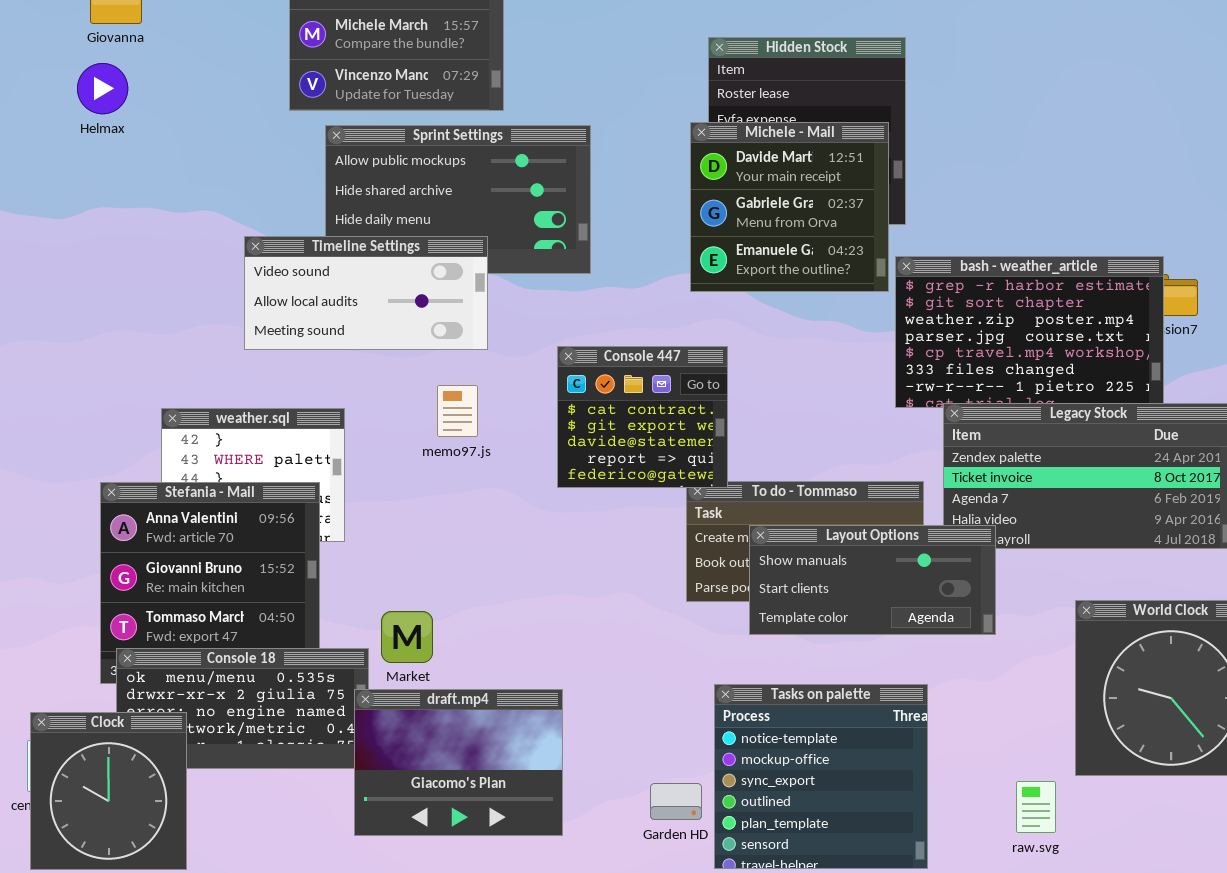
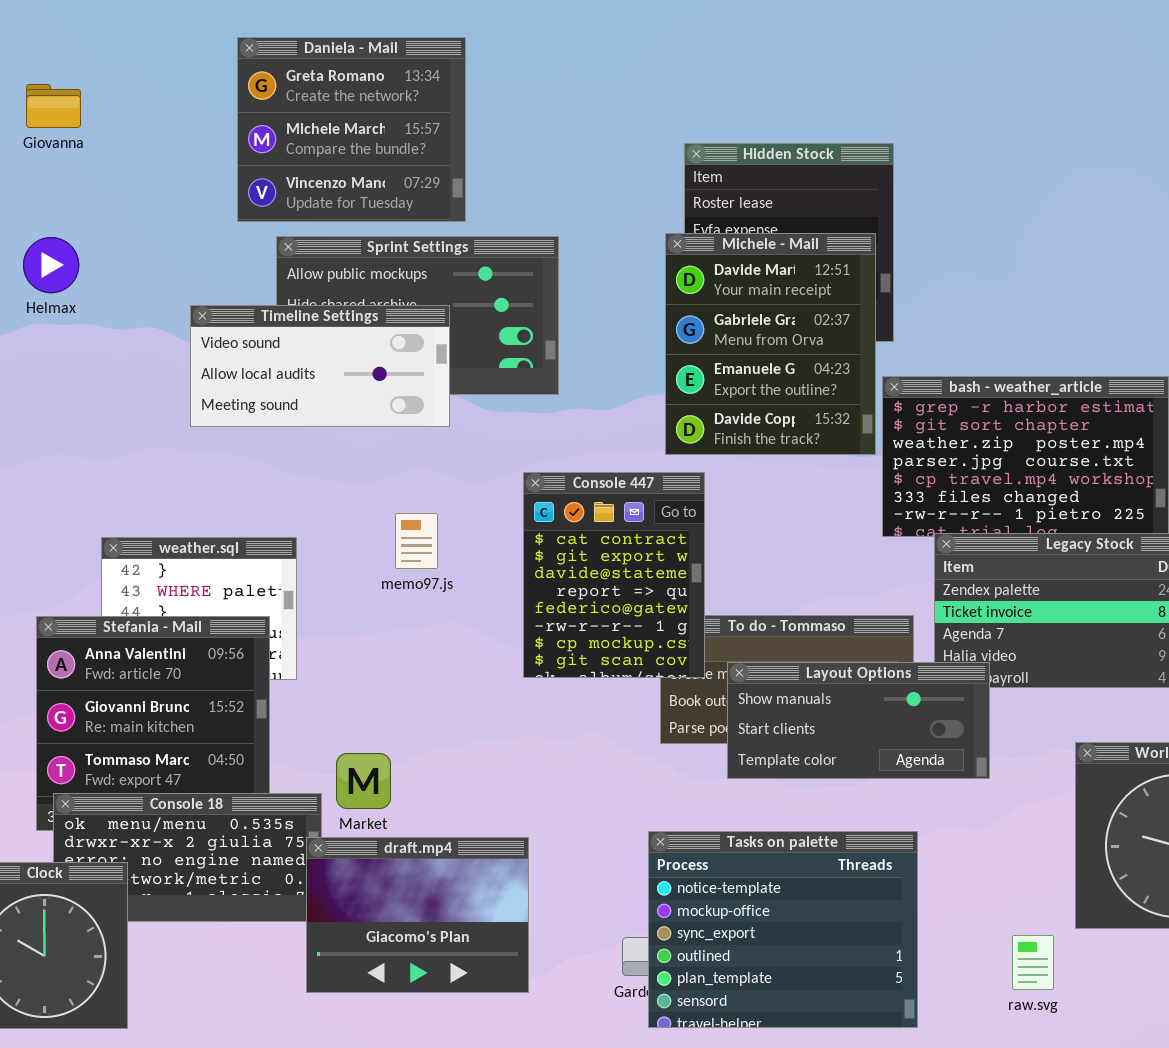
Helmax: [77,63,128,114] -> [23,237,79,293], moved
Michele - Mail: [690,122,889,292] -> [665,233,876,455], resized
Timeline Settings: [244,236,488,350] -> [190,305,450,427], moved
Console 447: [557,346,728,488] -> [523,472,705,678], resized
Tasks on palette: [714,684,928,869] -> [648,831,918,1028], resized

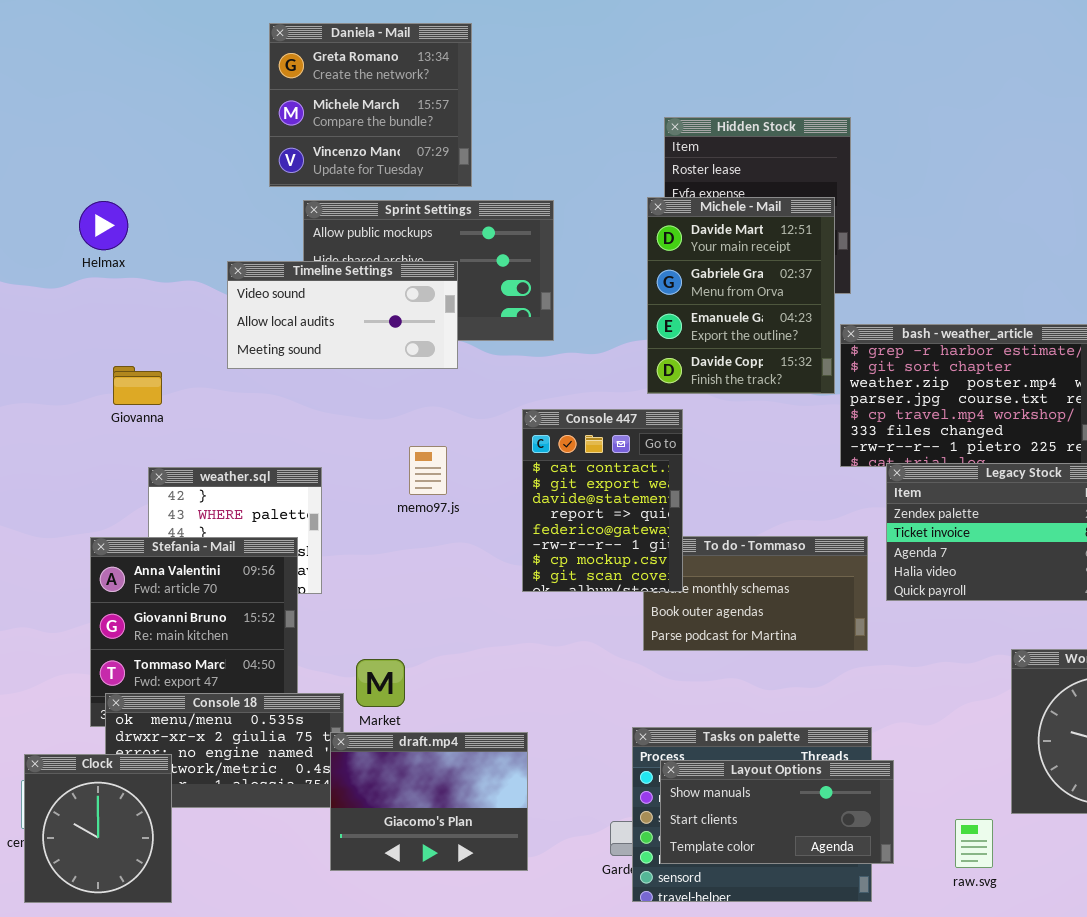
Giovanna: [26,84,81,128] -> [113,366,162,405], moved
Layout Options: [727,662,990,779] -> [660,760,894,864], moved

